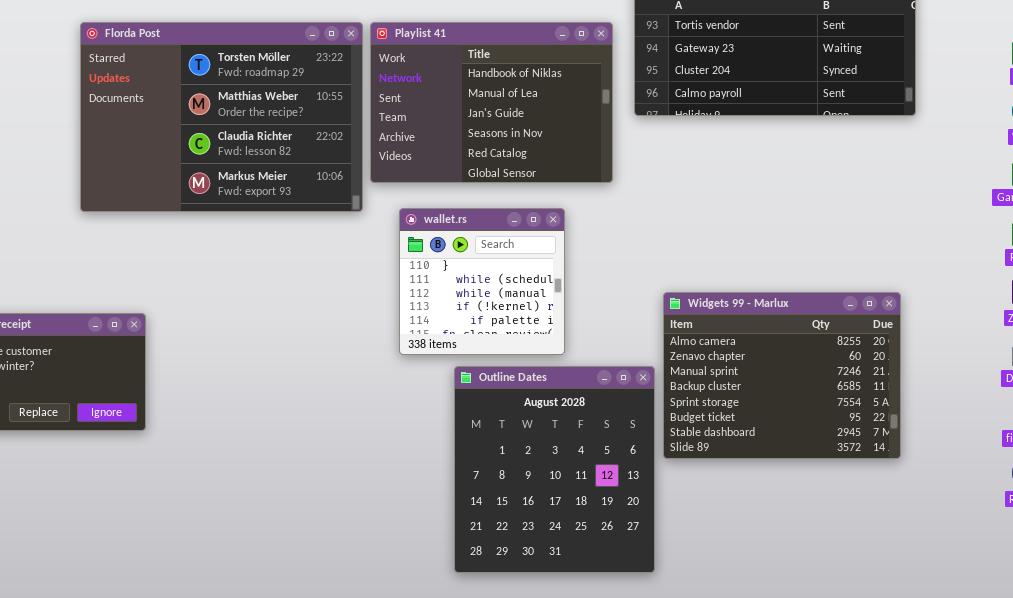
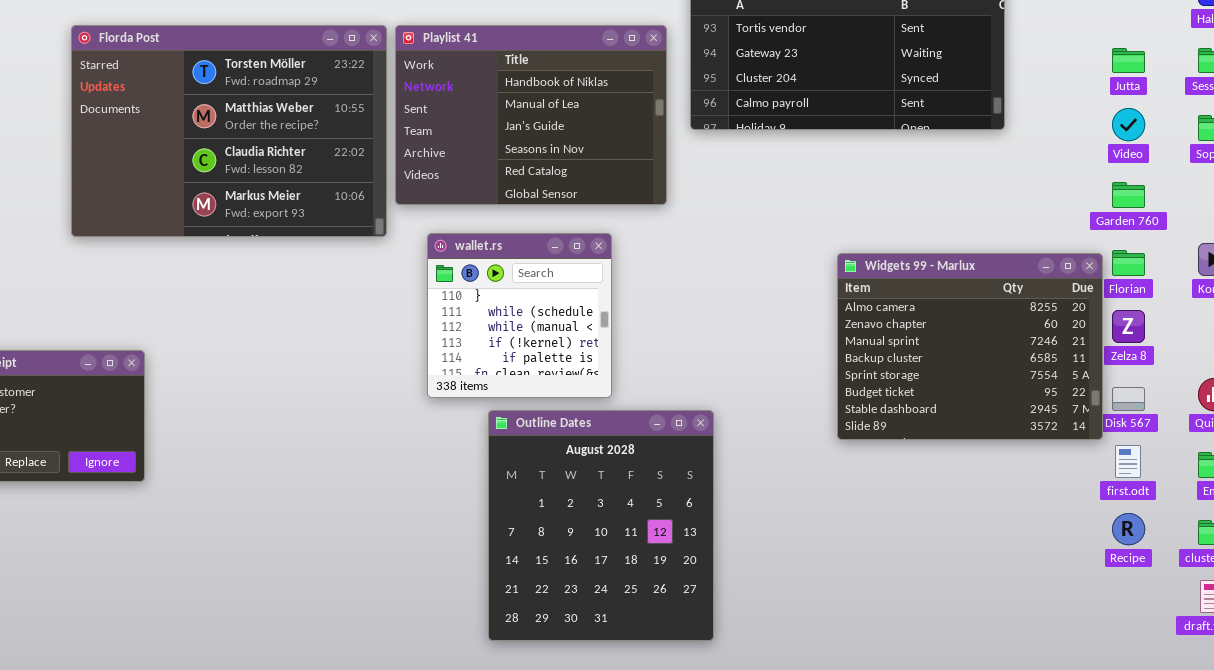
Widgets 99 - Marlux: [663,292,901,459] -> [837,253,1103,440], moved

